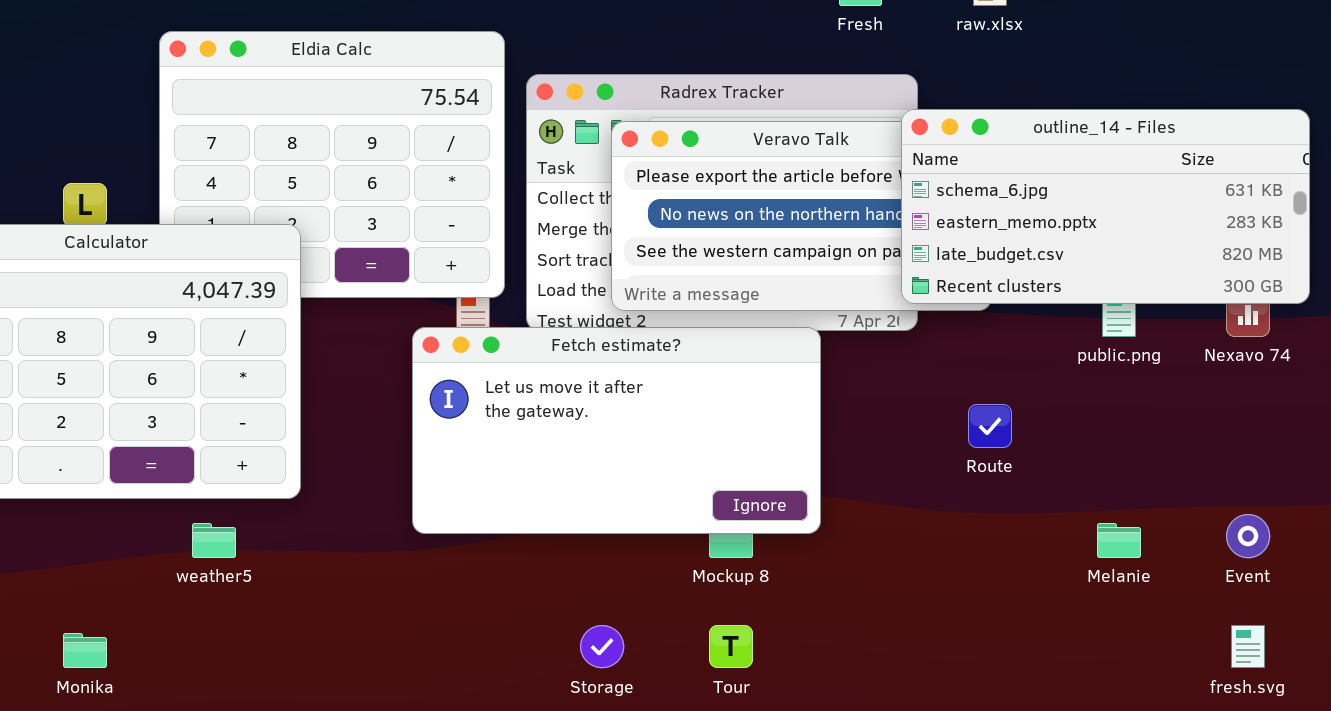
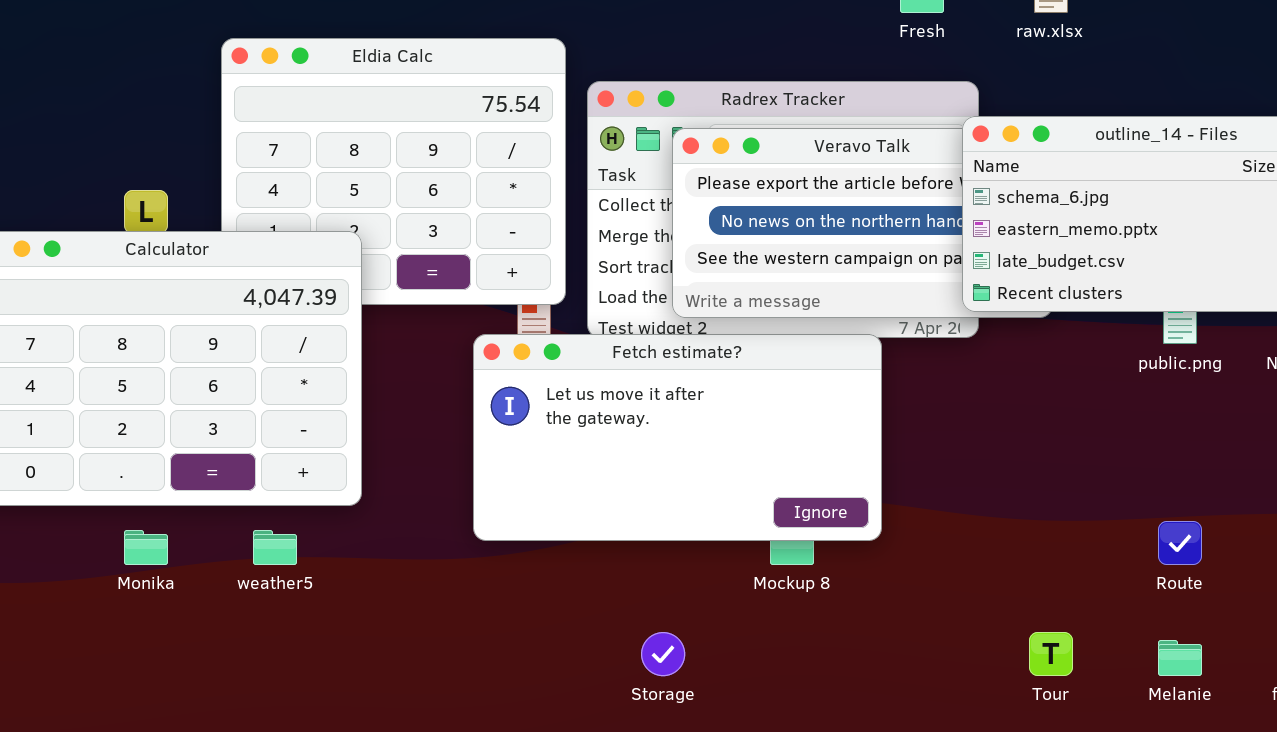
Route: [968,404,1012,448] -> [1158,521,1202,565], moved
Melanie: [1097,523,1141,558] -> [1158,640,1202,676], moved
Tour: [709,625,753,668] -> [1029,632,1073,676], moved
Monika: [63,633,107,668] -> [124,530,168,565], moved

